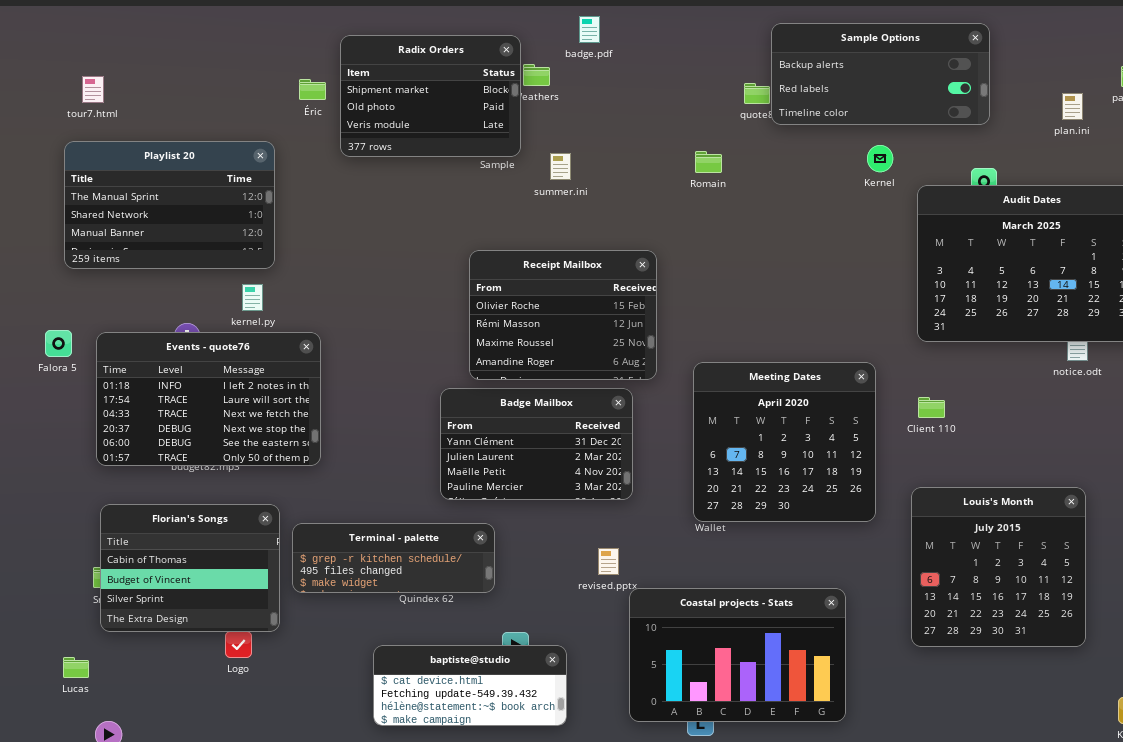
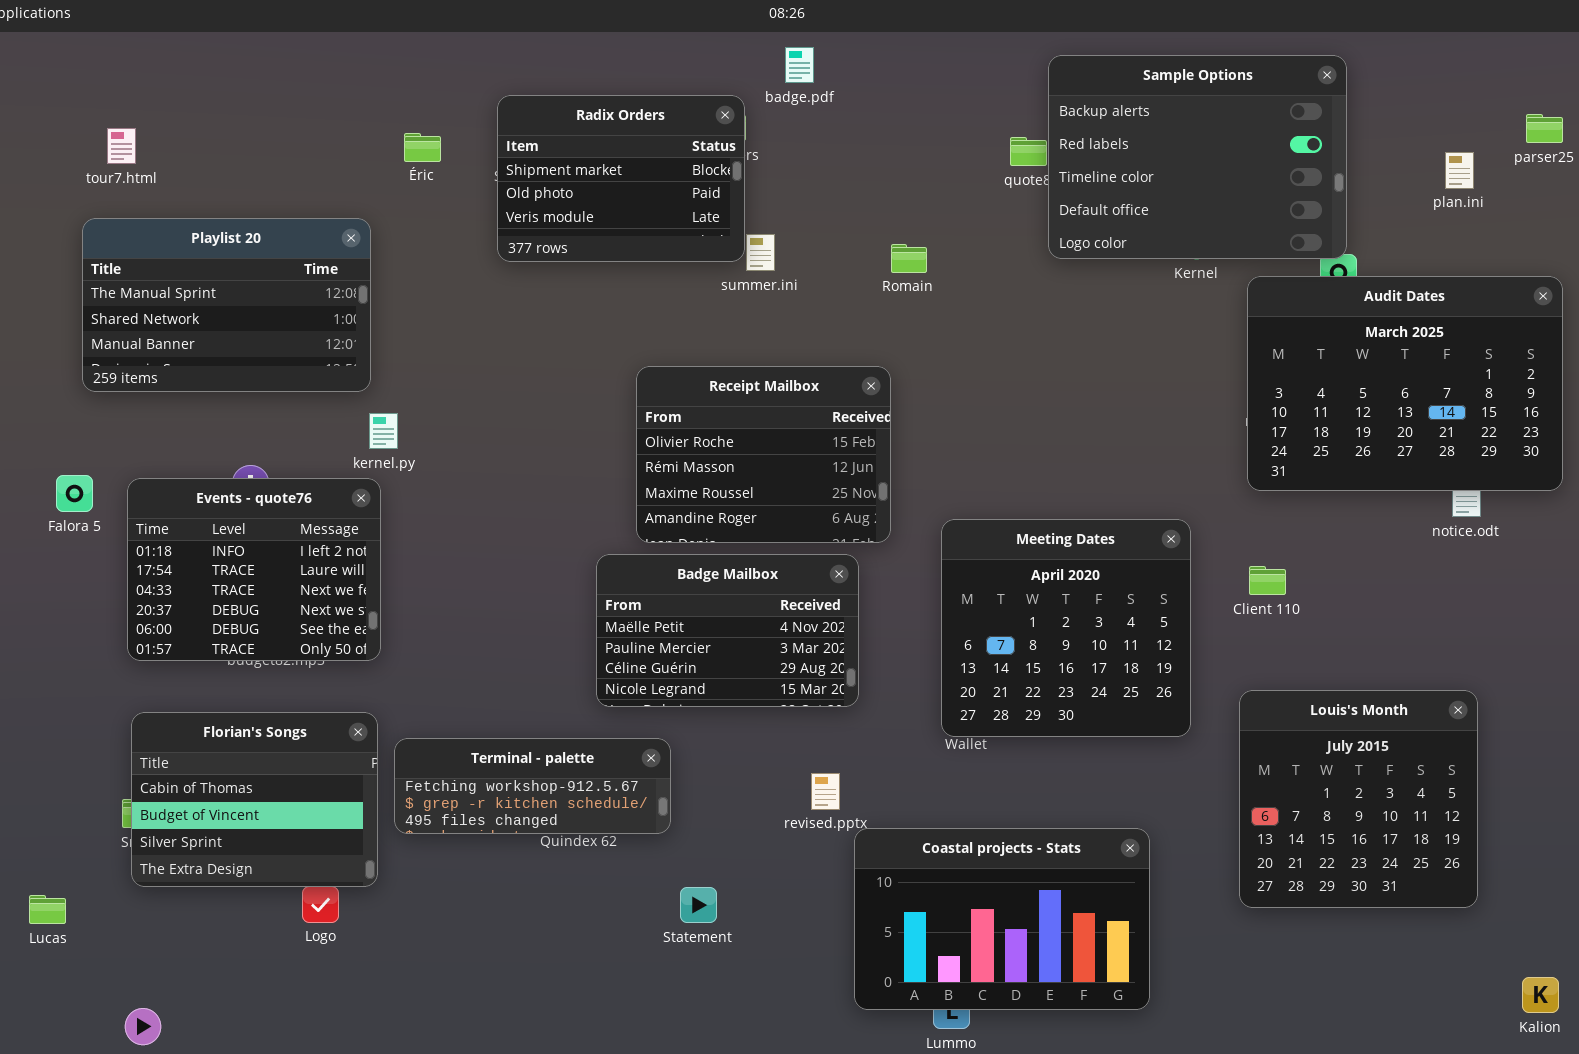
Sample Options: [771,23,990,125] -> [1048,55,1347,259], resized
Radix Orders: [340,35,521,157] -> [497,95,745,262], moved
Romain: [695,151,722,173] -> [891,244,927,273], moved
kernel.py: [242,284,263,311] -> [369,413,398,449], moved
Events - quote76: [96,332,321,466] -> [127,478,381,661], resized
Badge Mailbox: [440,388,633,500] -> [596,554,859,707], scrolled down 2 rows
Terminal - palette: [292,523,495,593] -> [394,738,671,834], scrolled up 1 row
baptiste@studio: [373,645,567,726] -> none, closed
Lucas: [63,657,89,678] -> [29,895,66,924], moved

